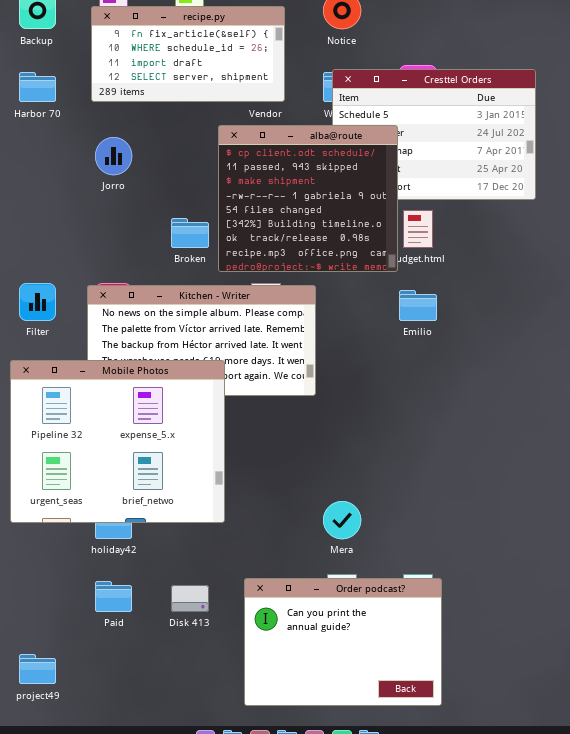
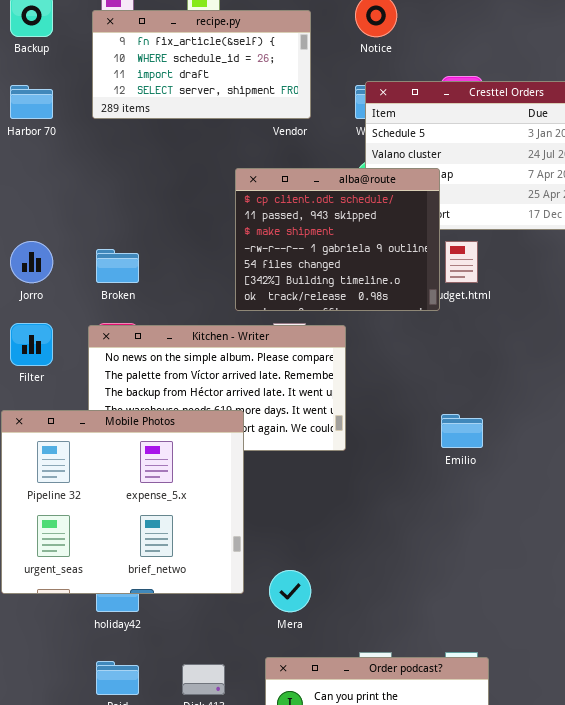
alba@route: [218,125,398,272] -> [235,168,440,311], resized
Jorro: [95,137,132,175] -> [10,241,53,283], moved
Broken: [171,218,209,248] -> [96,249,139,283], moved
Emilio: [399,290,437,321] -> [441,414,483,448], moved
Mera: [323,501,361,539] -> [269,570,311,612], moved

